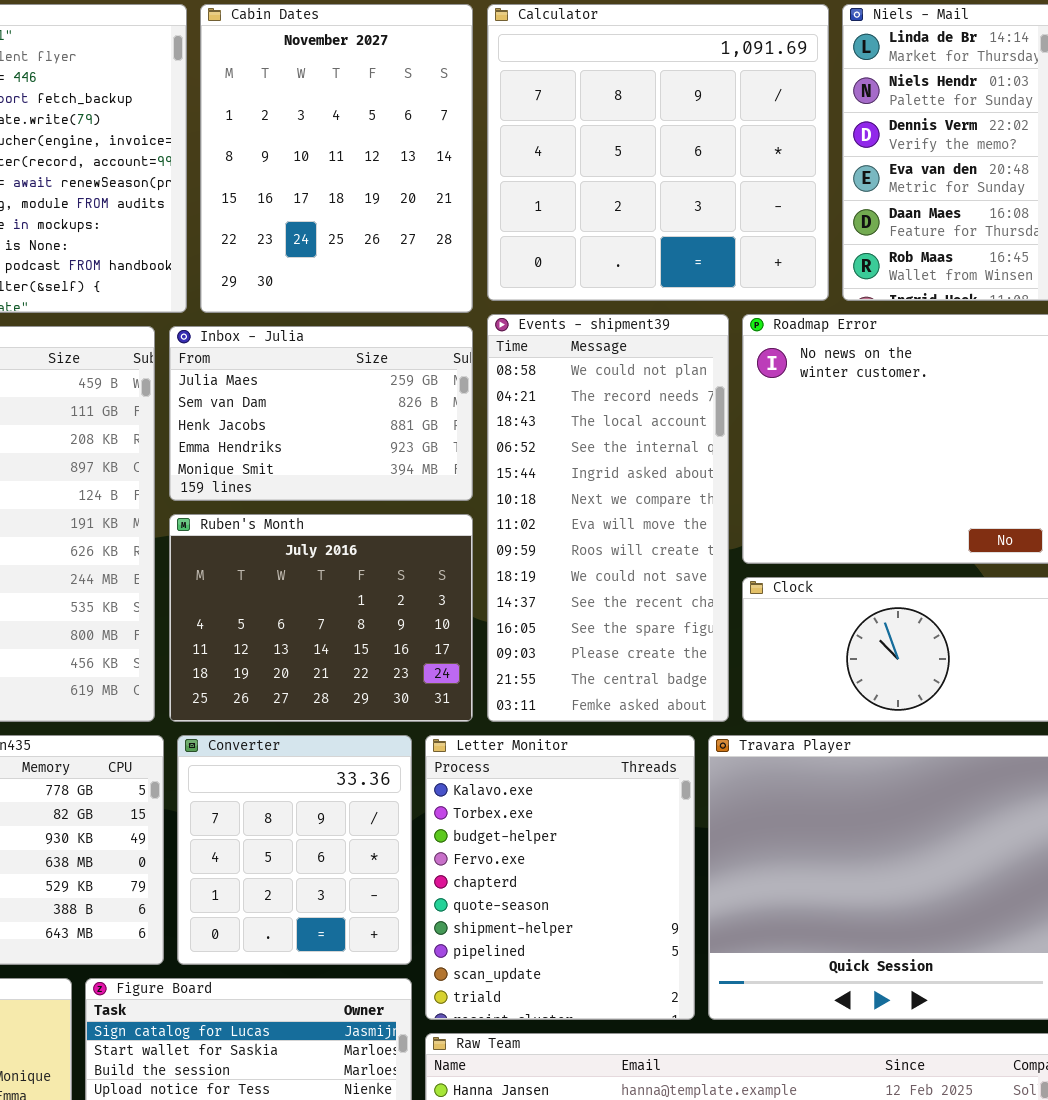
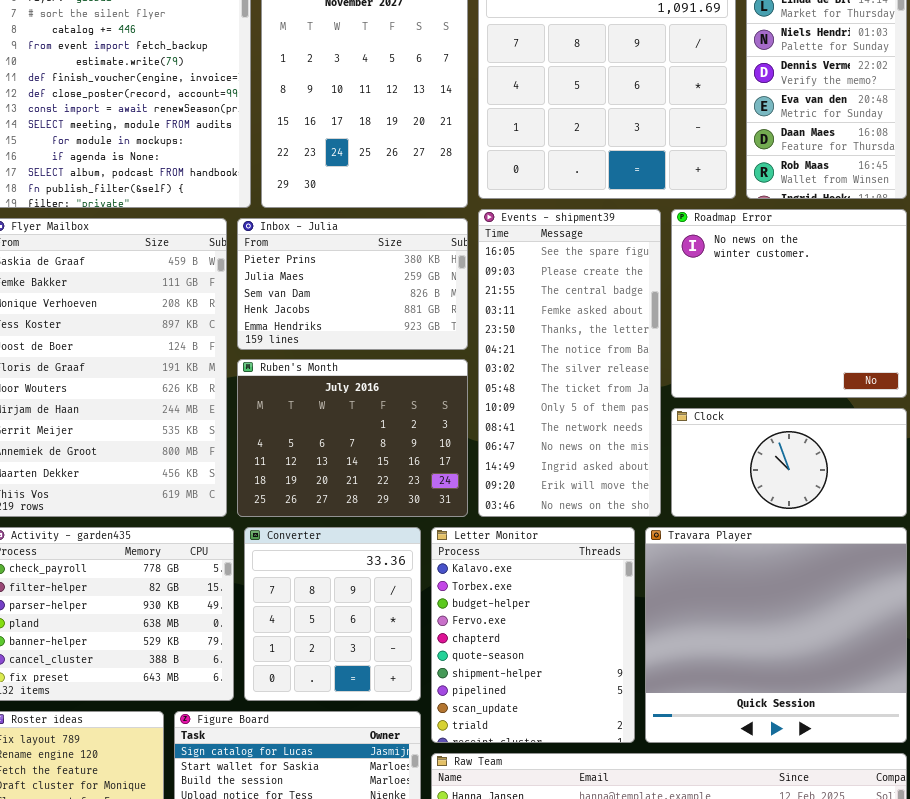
Events - shipment39: [487,314,729,722] -> [478,209,661,517], scrolled down 10 rows
Inbox - Julia: [169,326,473,501] -> [237,218,468,350], scrolled up 1 row

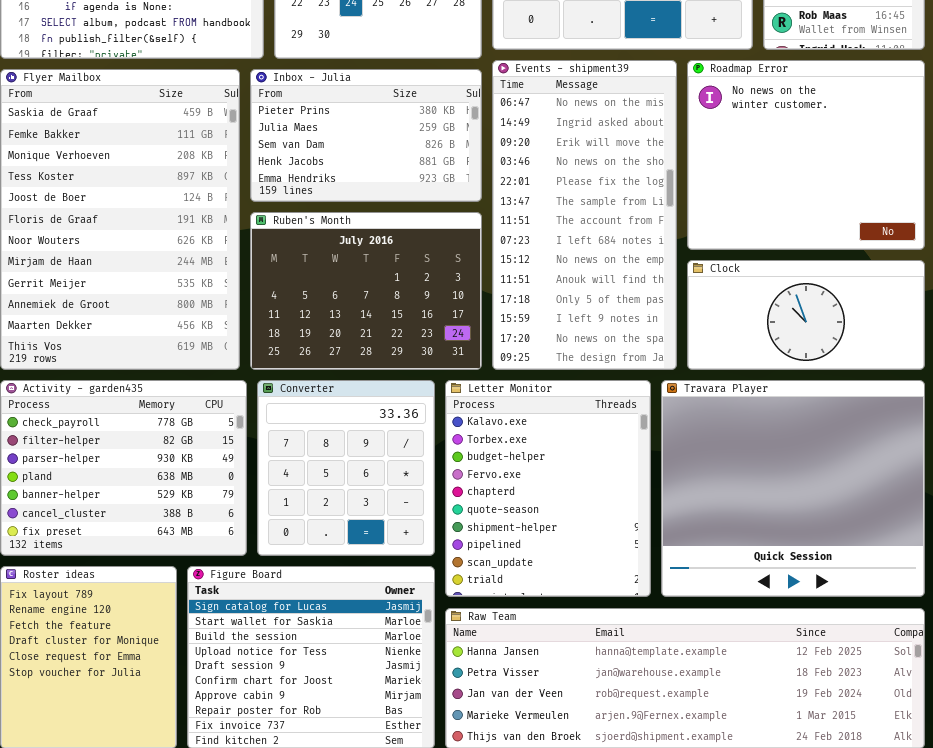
Events - shipment39: [478,209,661,517] -> [492,60,677,370], scrolled down 10 rows

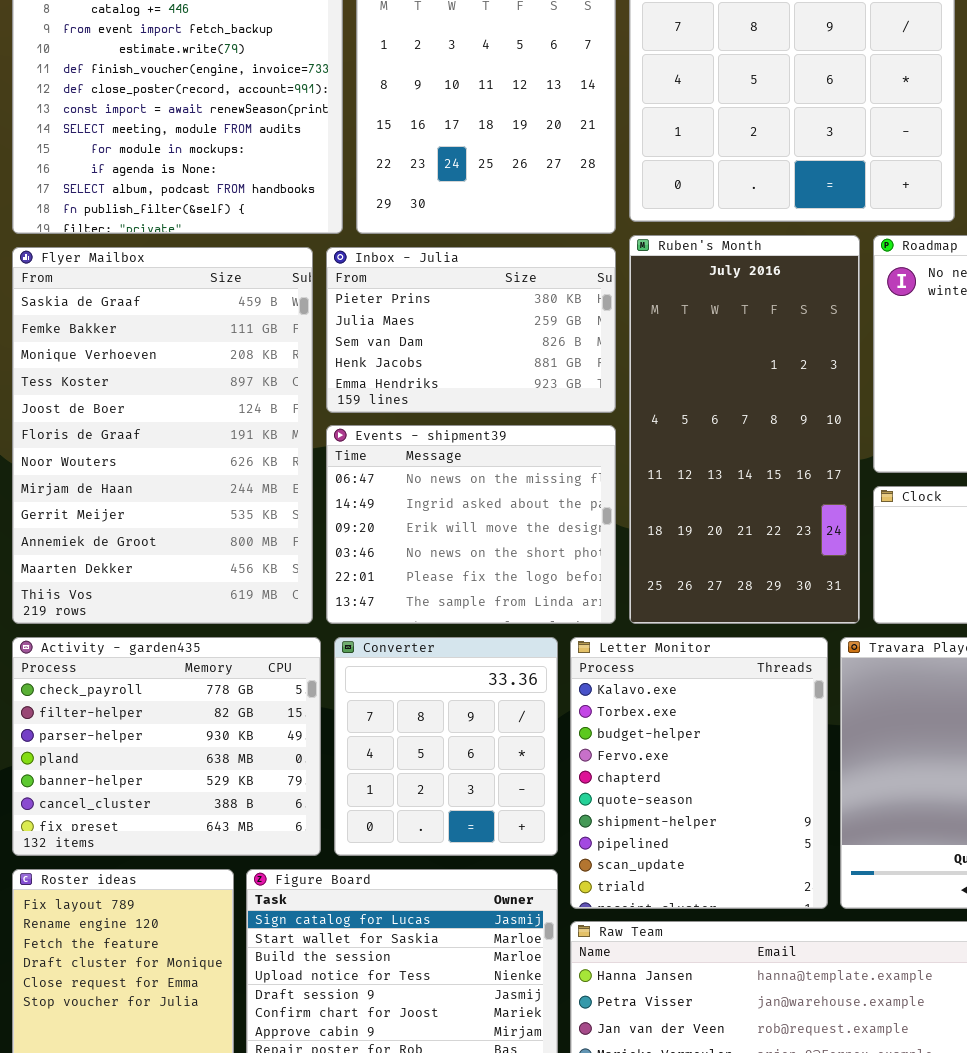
Events - shipment39: [492,60,677,370] -> [326,425,616,624], moved, resized
Ruben's Month: [250,212,482,370] -> [629,235,860,624], moved, resized

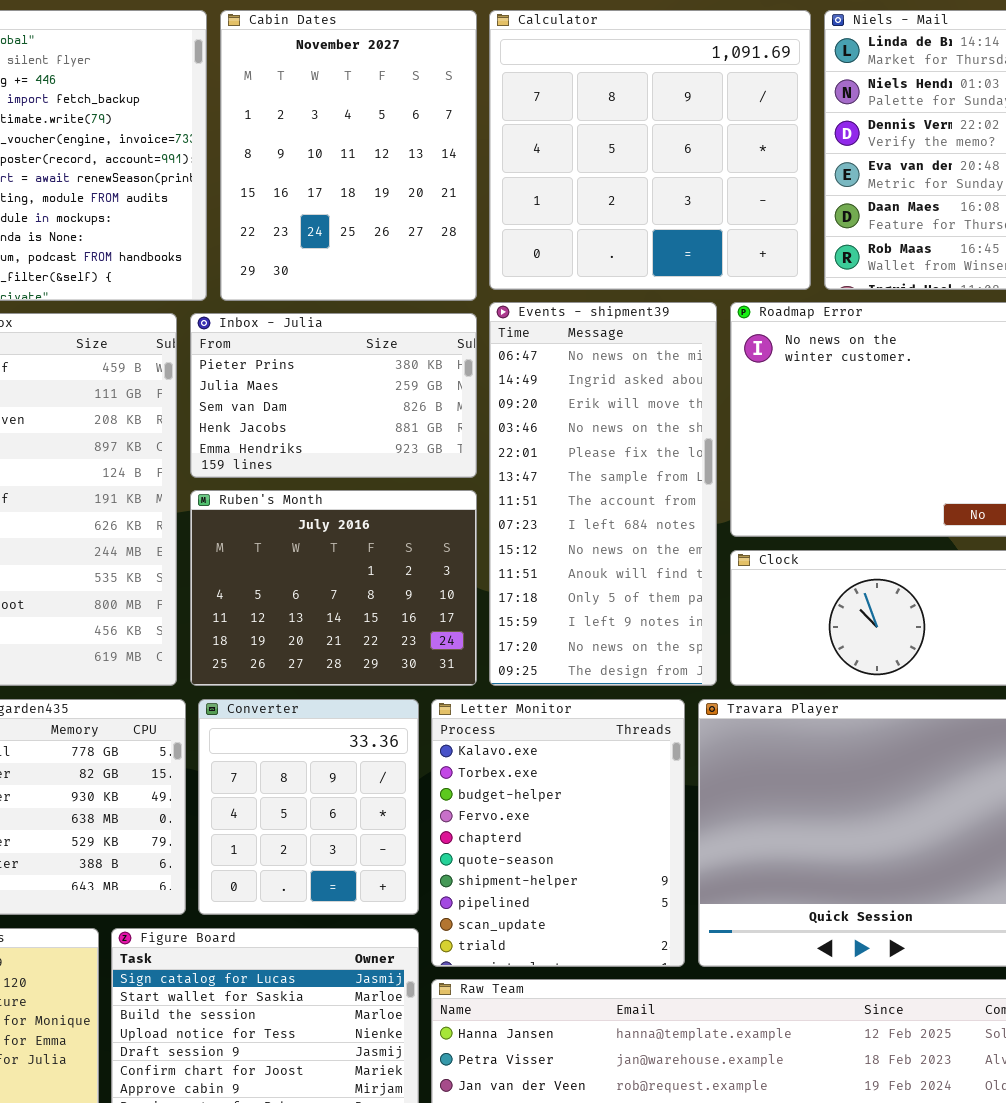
Ruben's Month: [629,235,860,624] -> [190,490,477,686], moved, resized
Events - shipment39: [326,425,616,624] -> [489,302,717,686], moved, resized

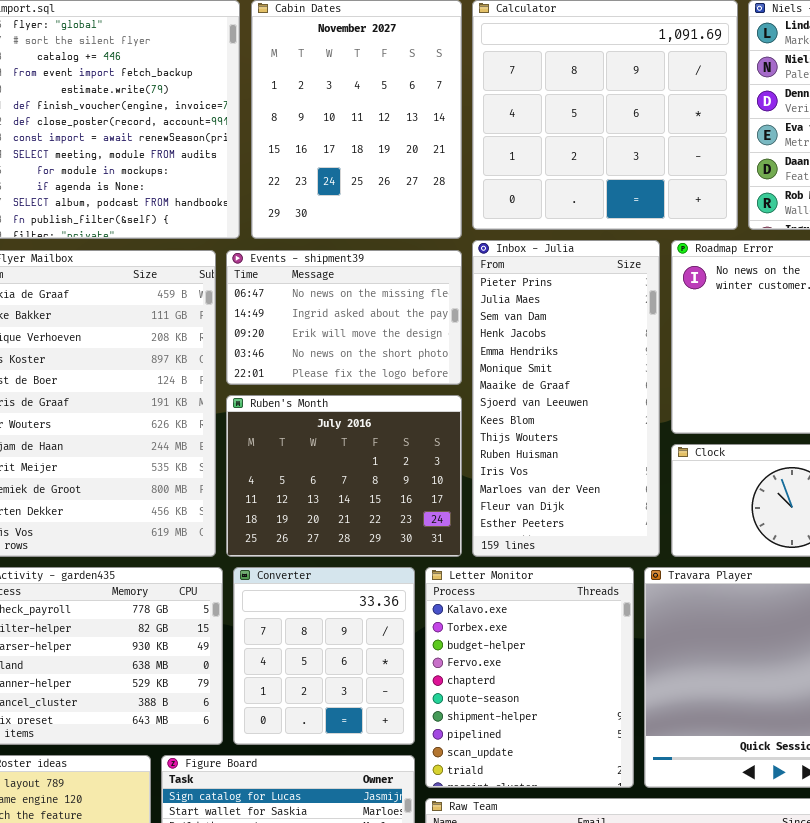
Events - shipment39: [489,302,717,686] -> [226,250,462,385], moved, resized
Inbox - Julia: [190,313,477,478] -> [472,240,660,557], moved, resized

